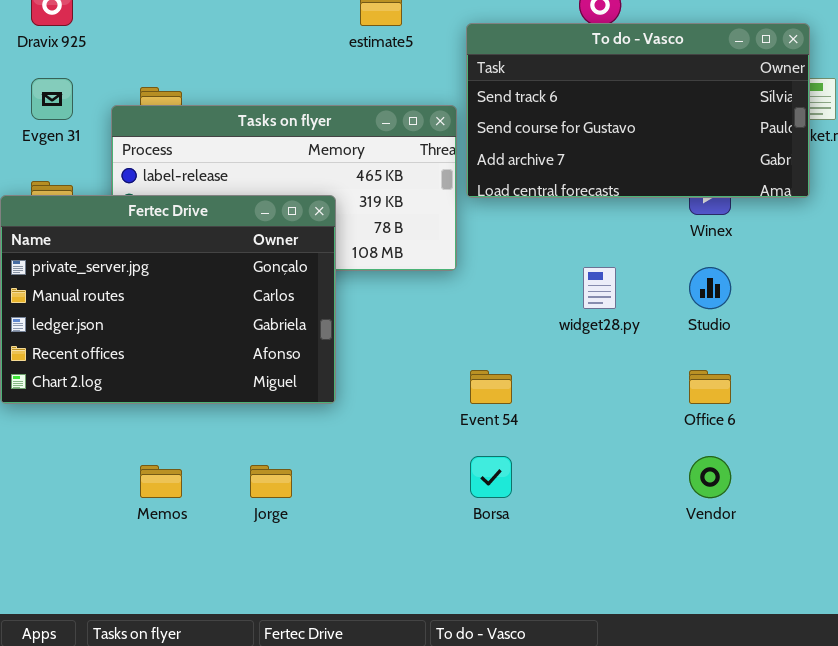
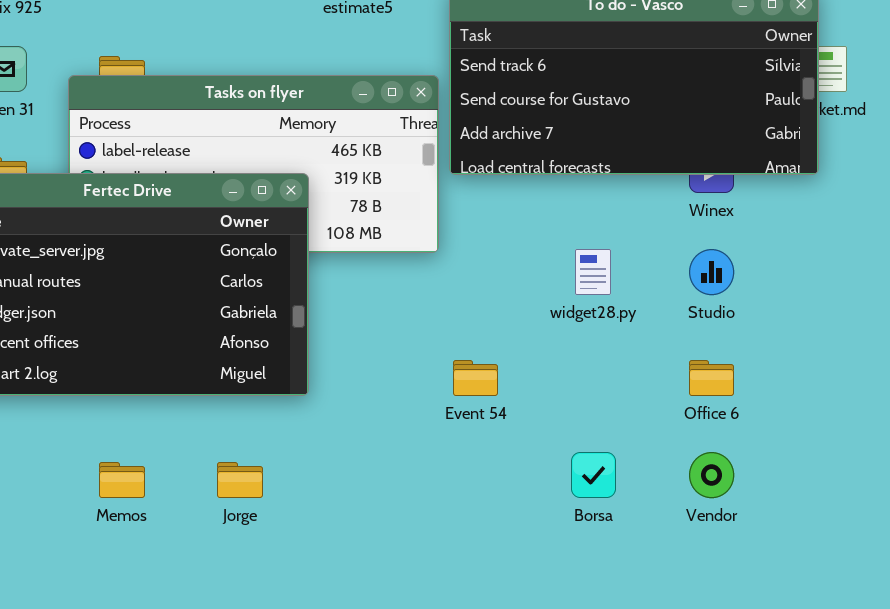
Borsa: [470,456,512,498] -> [571,452,616,498], moved

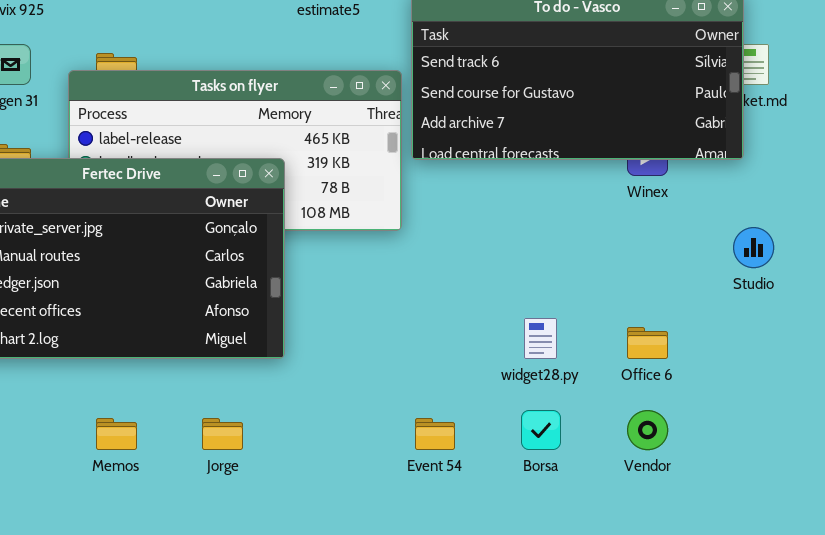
widget28.py: [575,249,611,295] -> [524,318,557,359], moved
Studio: [689,249,734,295] -> [733,227,774,268], moved
Event 54: [453,360,498,396] -> [415,418,455,450], moved

